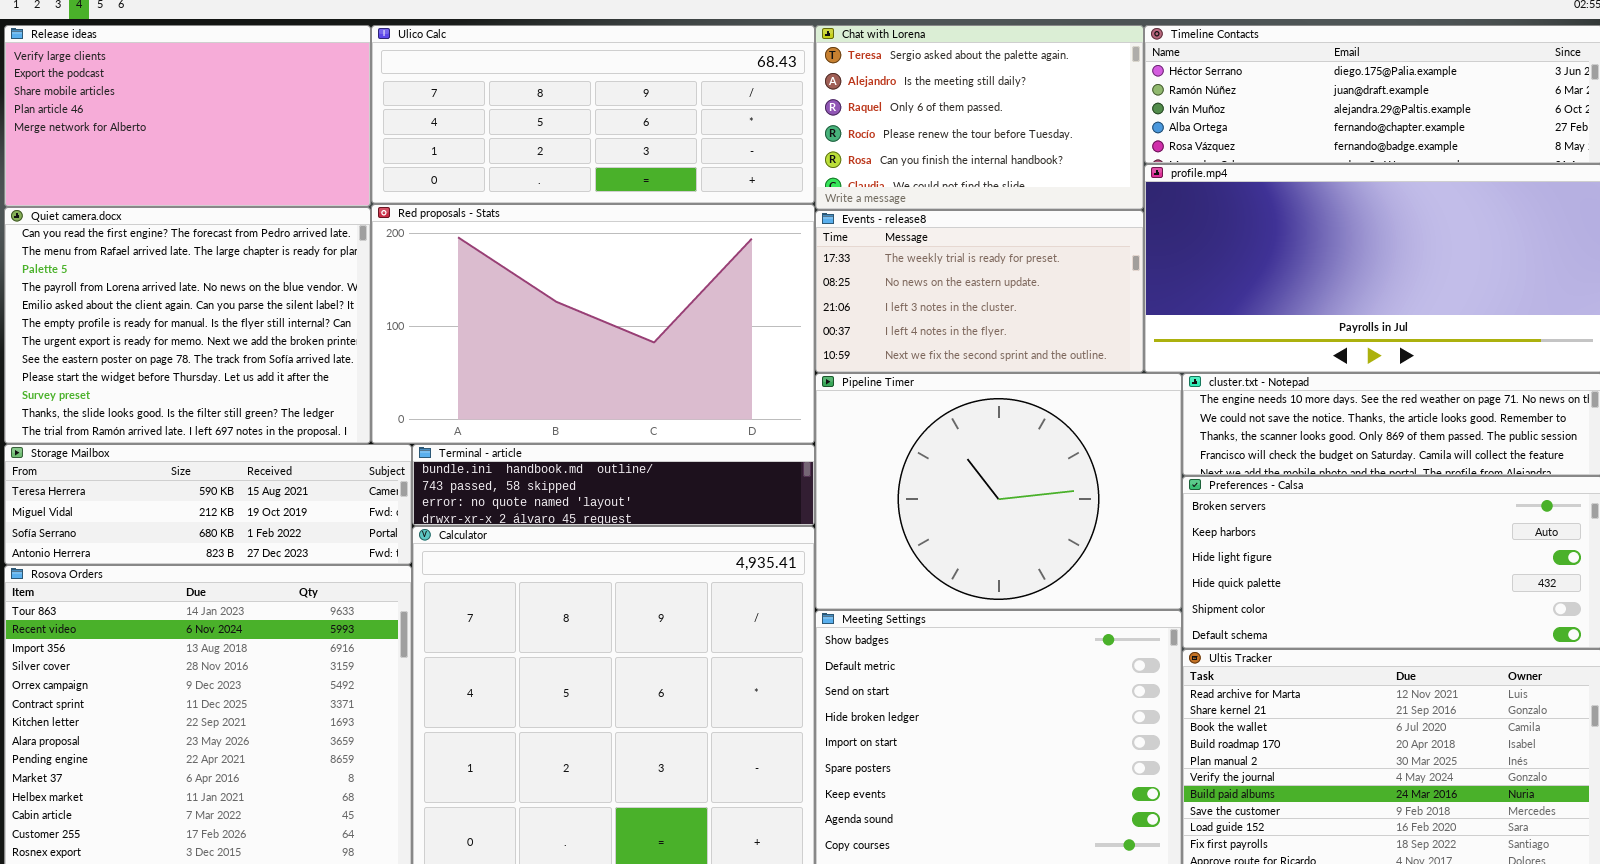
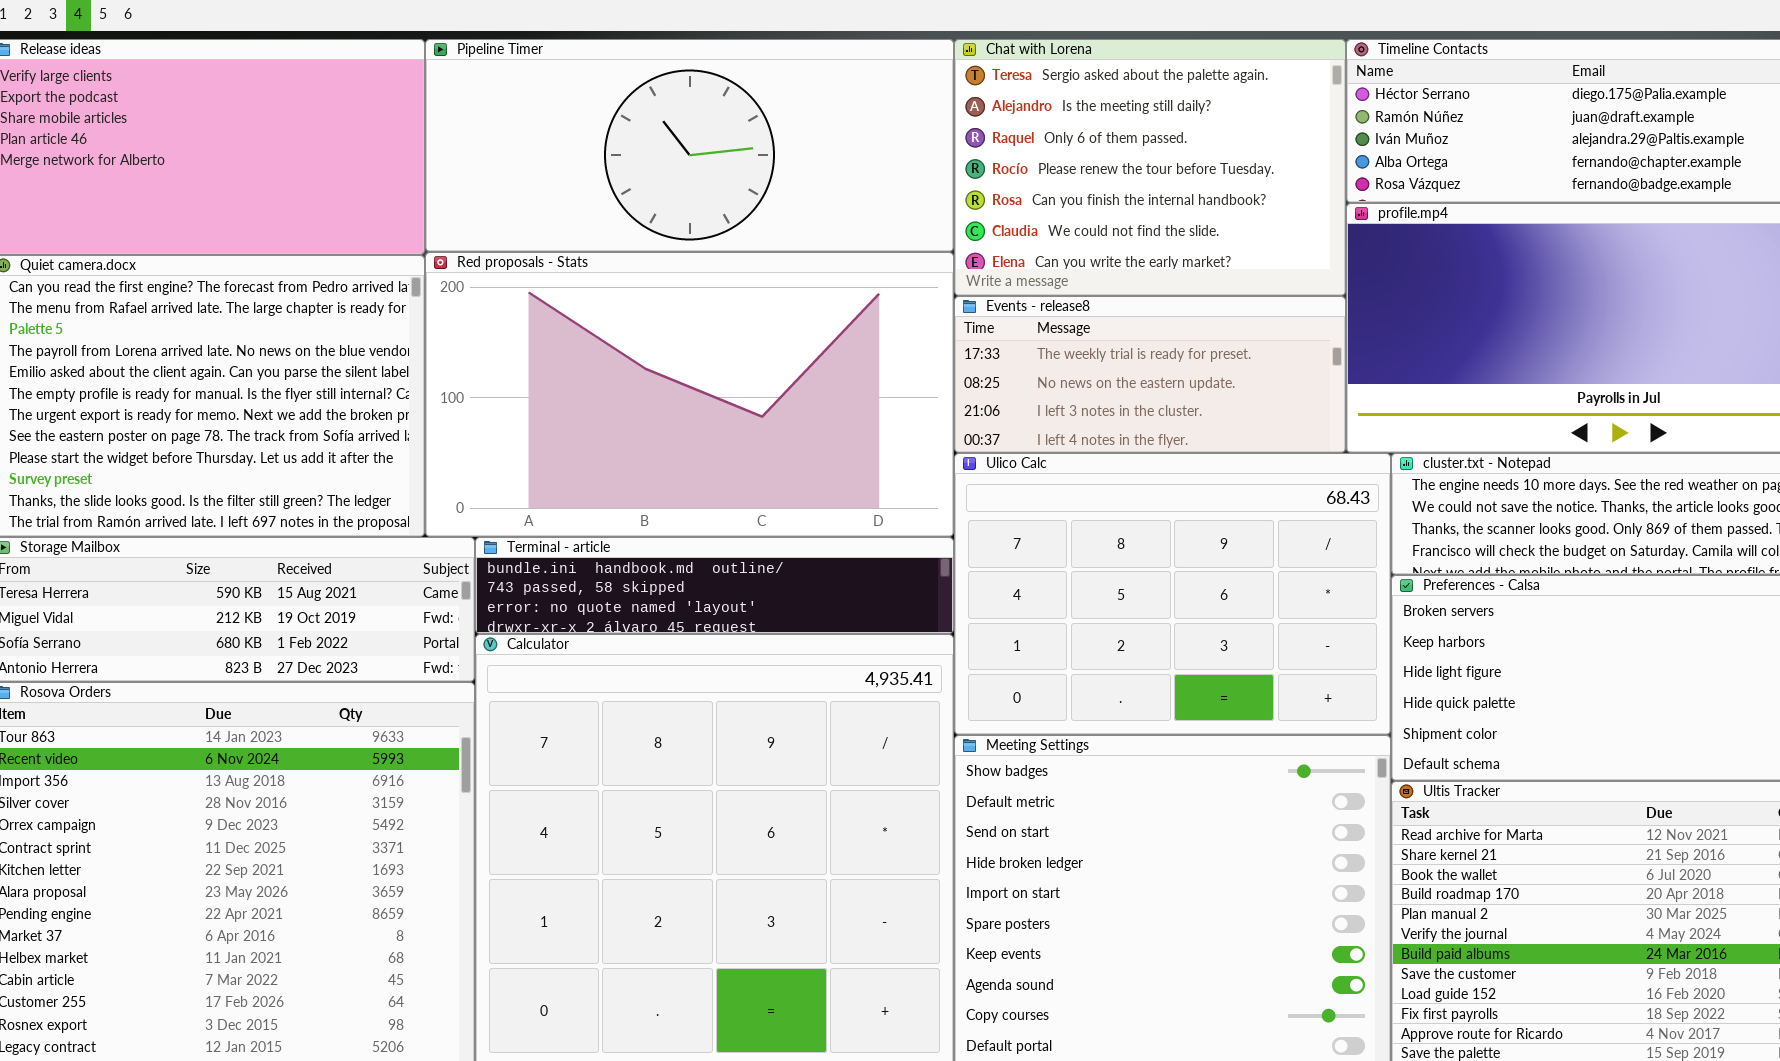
Ulico Calc: [371,25,815,204] -> [954,453,1391,735], moved, resized
Chat with Lorena: [815,25,1144,210] -> [954,39,1346,296], resized
Events - release8: [815,210,1144,373] -> [954,296,1346,453], resized
Pipeline Timer: [815,373,1182,610] -> [425,39,954,252], moved, resized

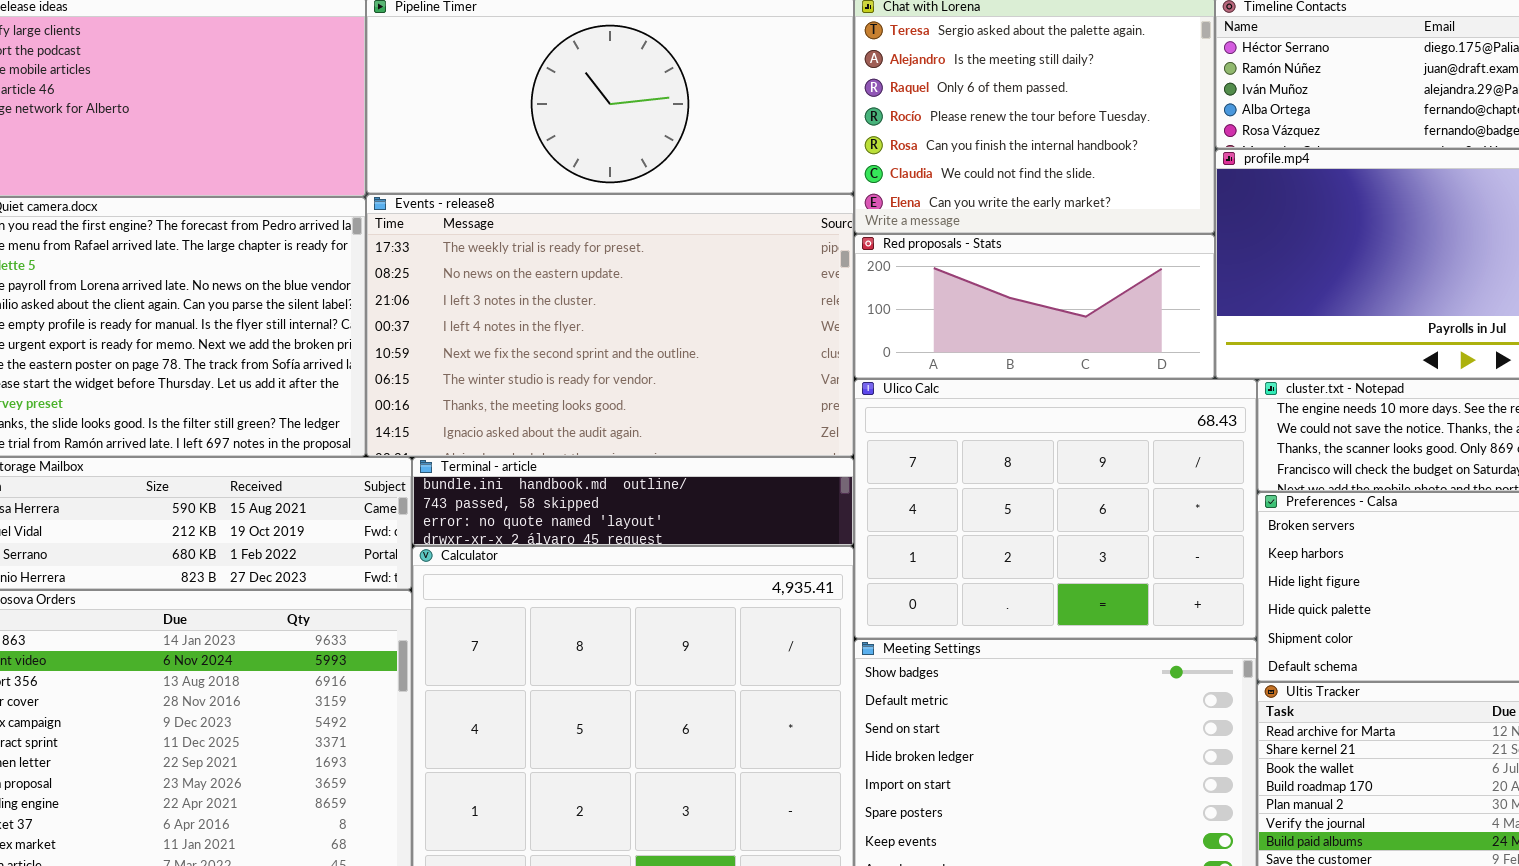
Red proposals - Stats: [425,252,954,537] -> [854,234,1215,379], moved, resized
Events - release8: [954,296,1346,453] -> [366,194,854,457], moved, resized

